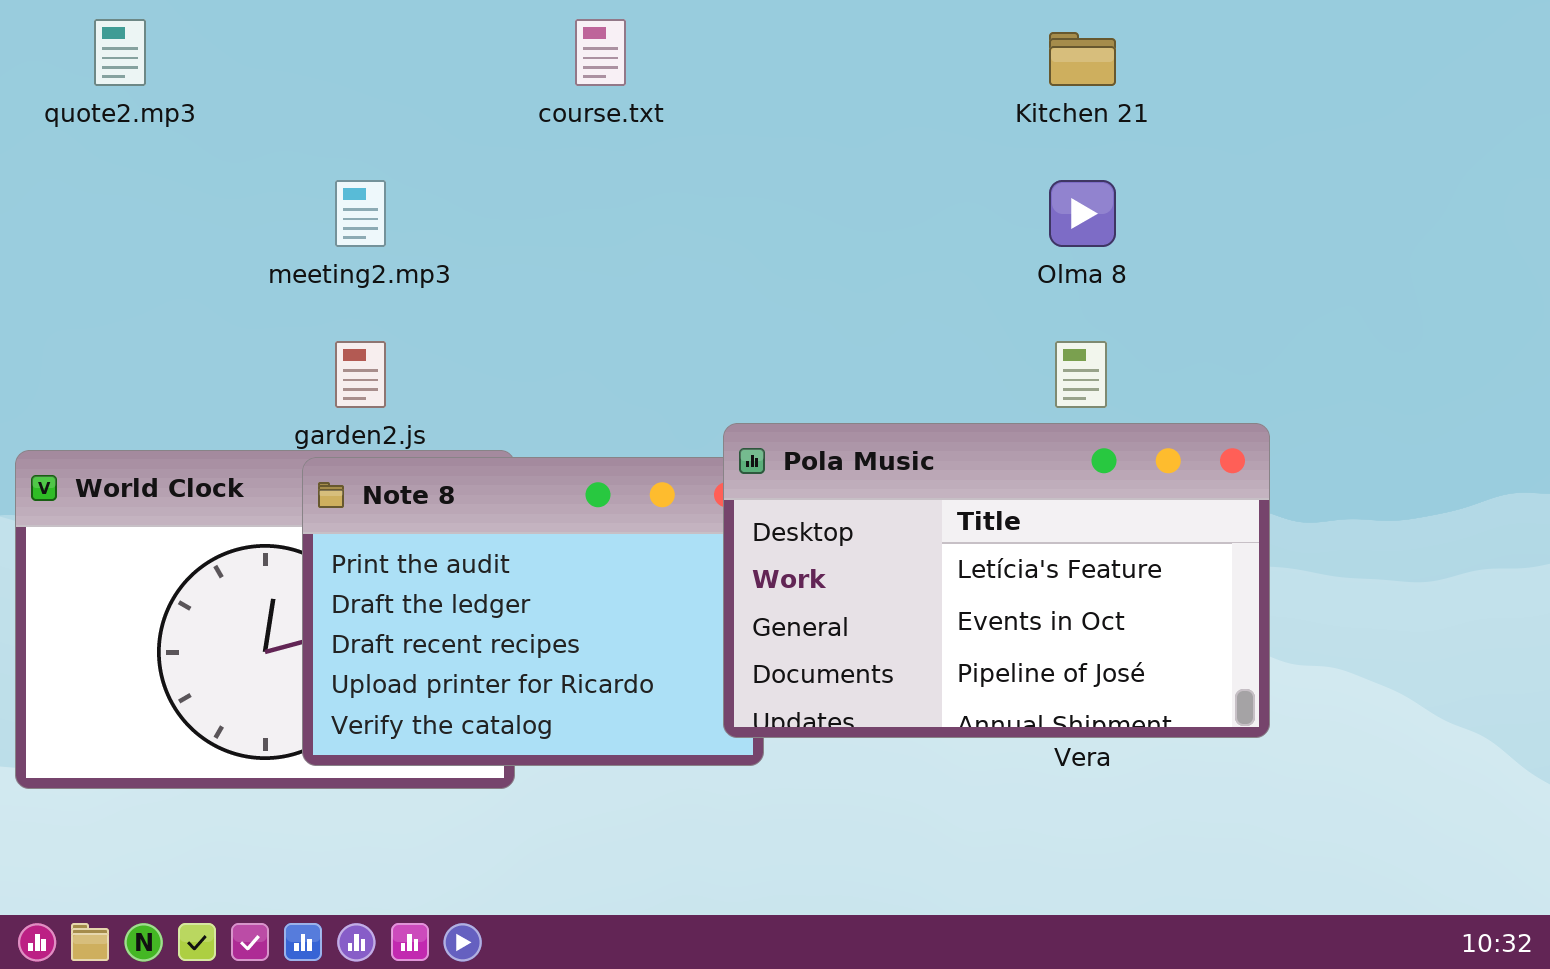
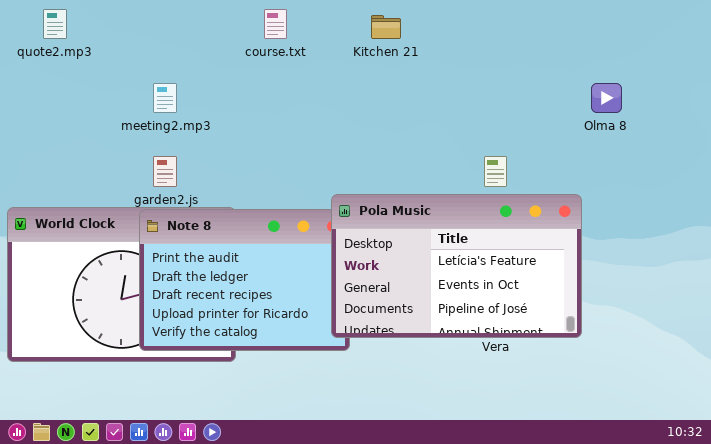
Kitchen 21: [1049,32,1116,86] -> [371,15,401,39], moved
Olma 8: [1049,180,1116,247] -> [591,83,622,113], moved

